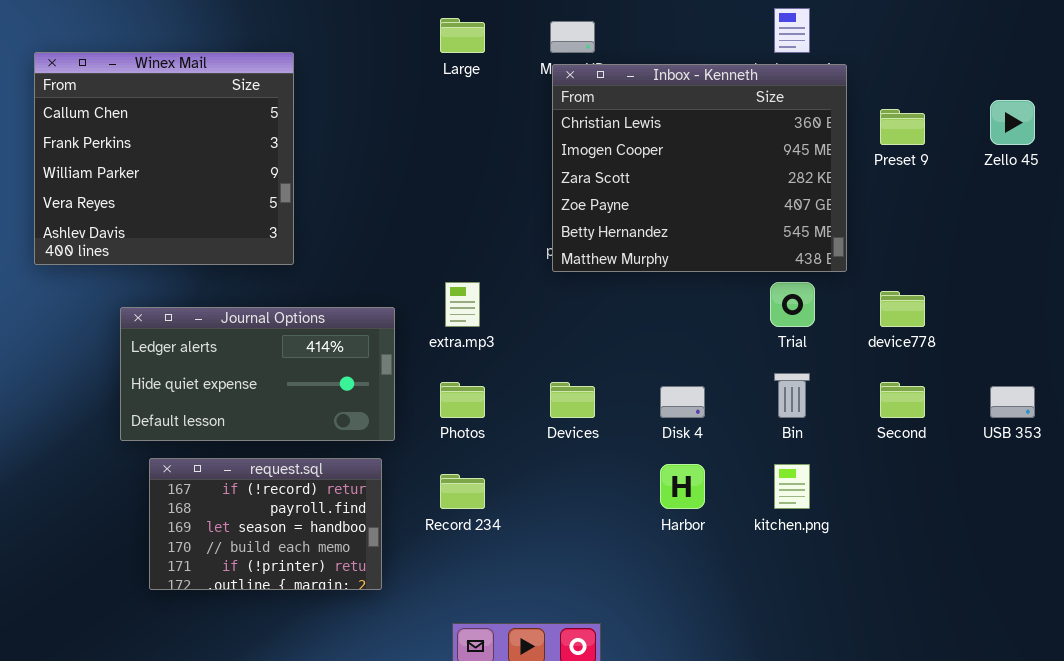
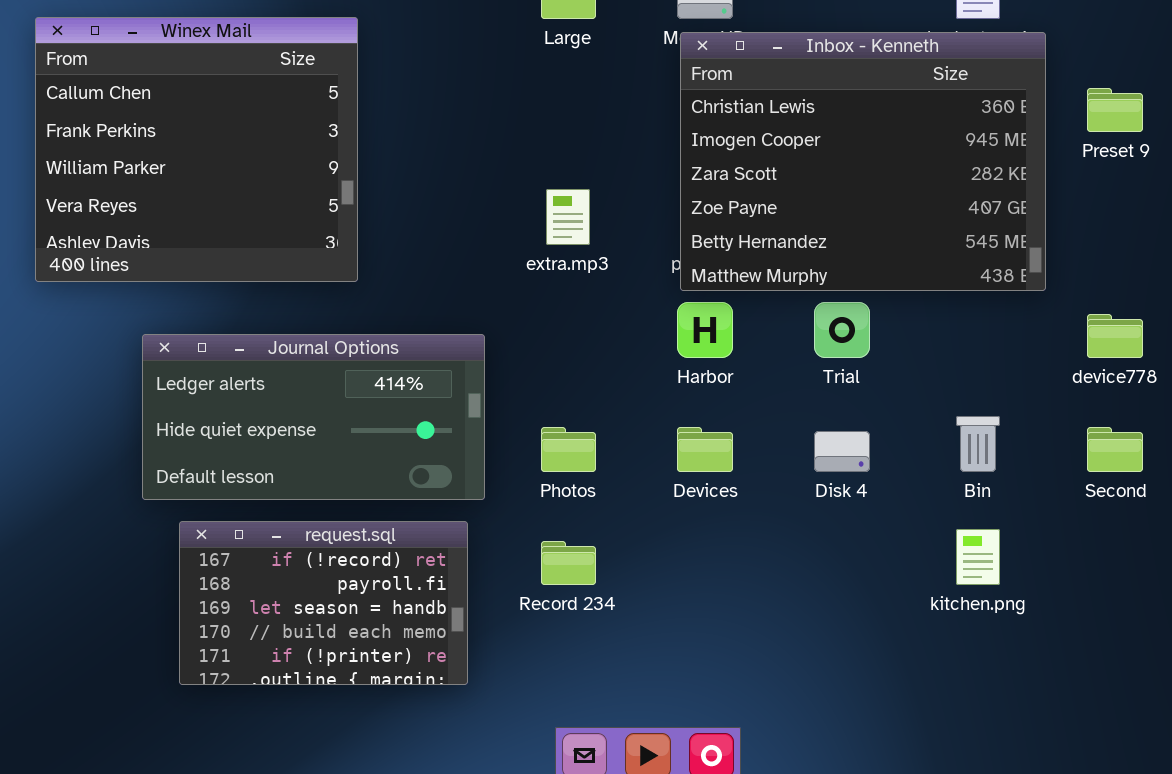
extra.mp3: [445,282,480,327] -> [546,189,590,245], moved
Trial: [770,282,815,327] -> [814,302,870,358], moved
Harbor: [660,464,705,509] -> [677,302,733,358], moved

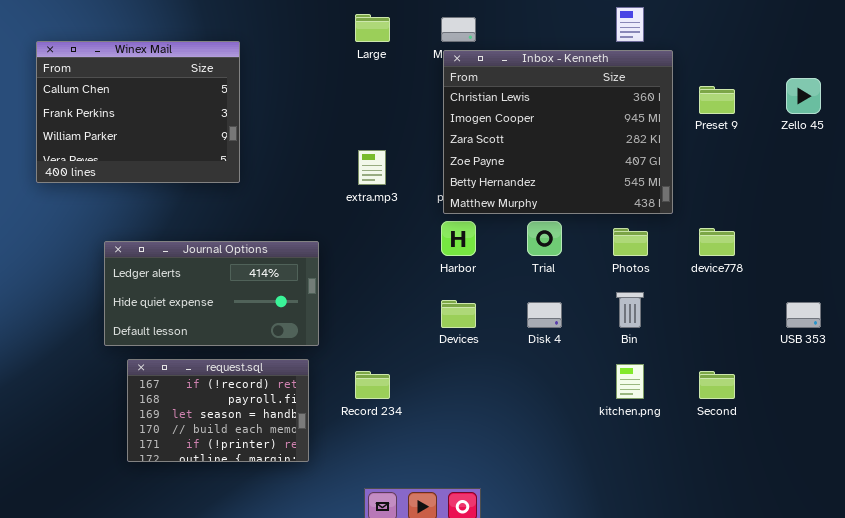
Winex Mail: [35,17,358,282] -> [36,41,240,183], resized
Photos: [541,427,596,472] -> [613,228,648,256], moved
Second: [1087,427,1143,472] -> [699,371,735,399], moved

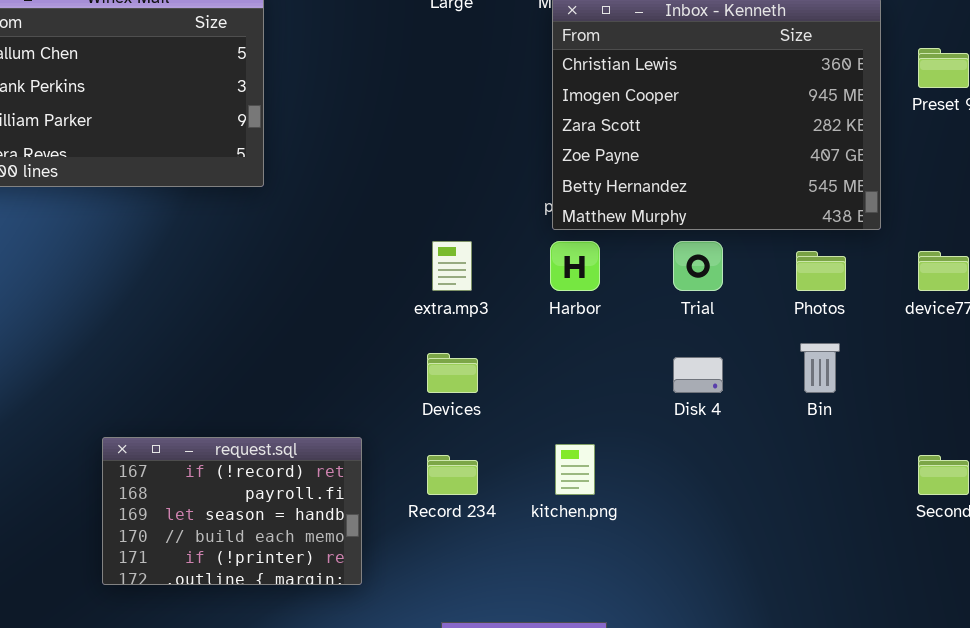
extra.mp3: [358,150,386,185] -> [432,241,472,291], moved
Journal Options: [104,241,319,346] -> none, closed
Devices: [441,300,476,328] -> [427,353,478,393], moved
kitchen.png: [616,364,644,399] -> [555,444,595,495], moved

